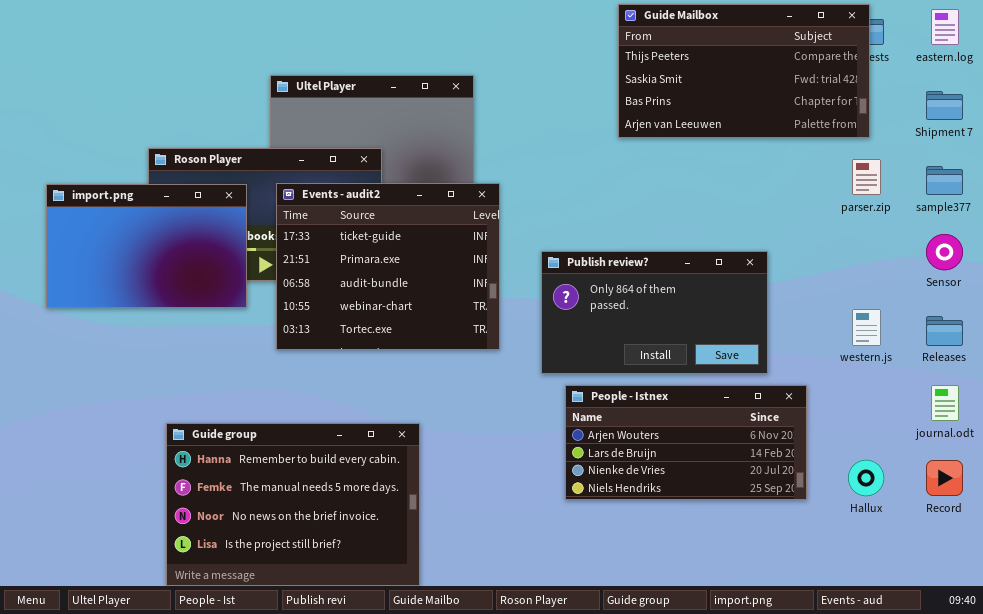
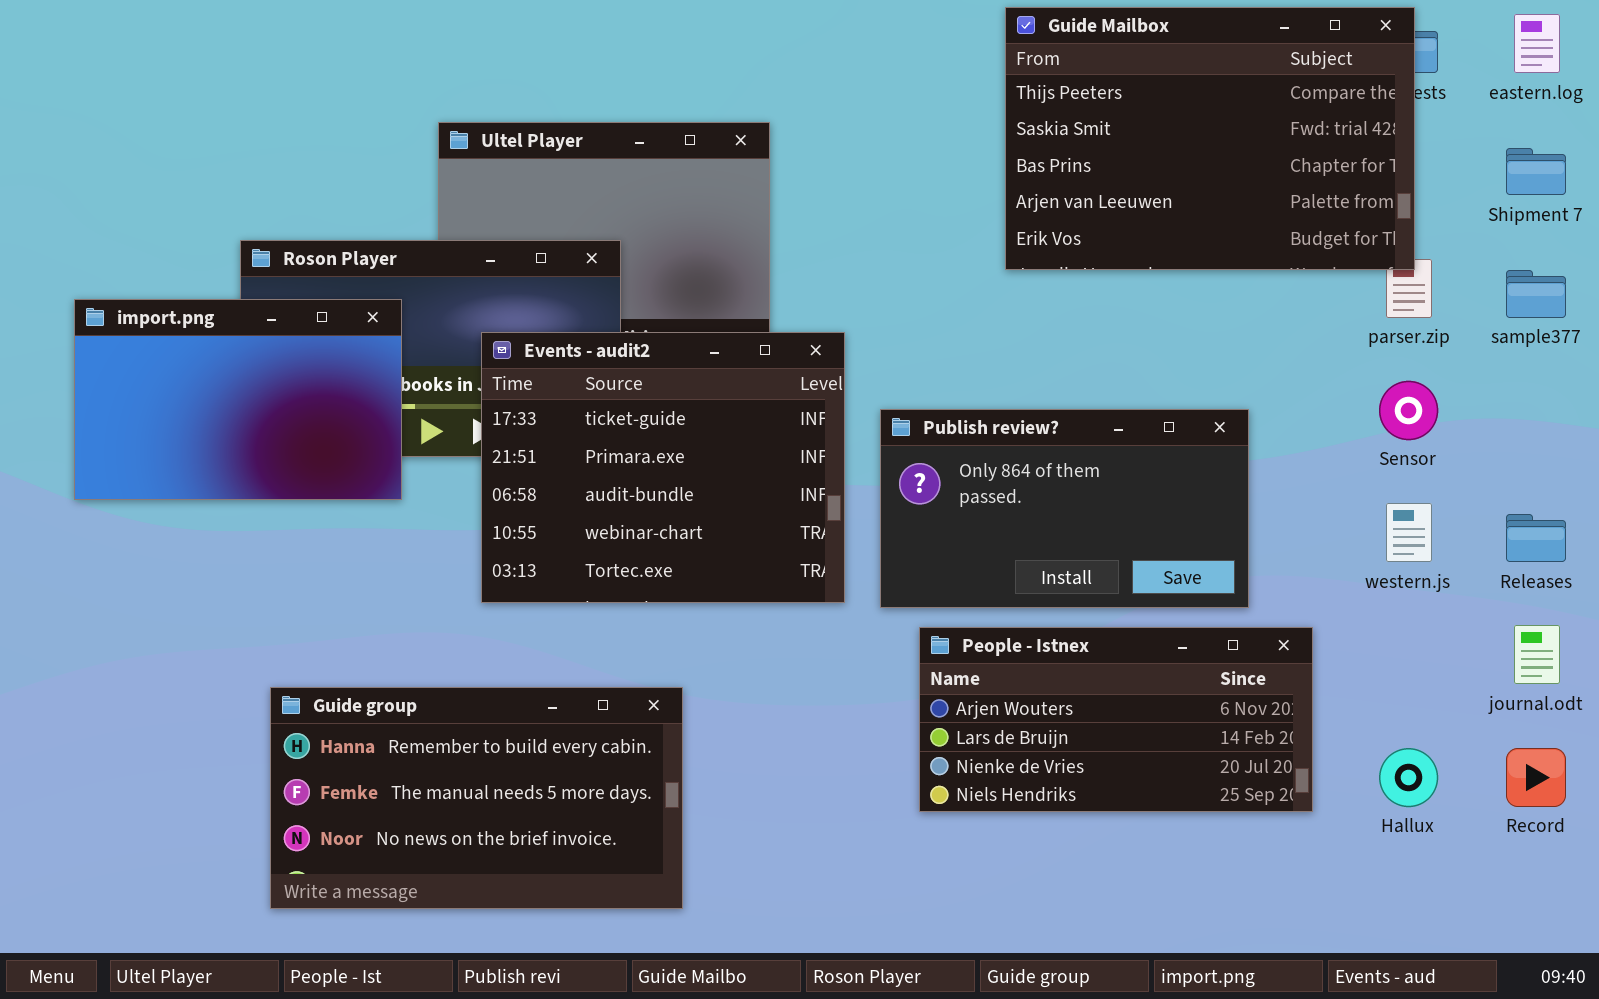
Guide Mailbox: [618,4,870,138] -> [1005,7,1415,270], resized
Events - audit2: [276,183,500,350] -> [481,332,845,603], moved
Sensor: [926,234,963,270] -> [1379,381,1438,440], moved
Guide group: [166,423,420,586] -> [270,687,683,909], resized

